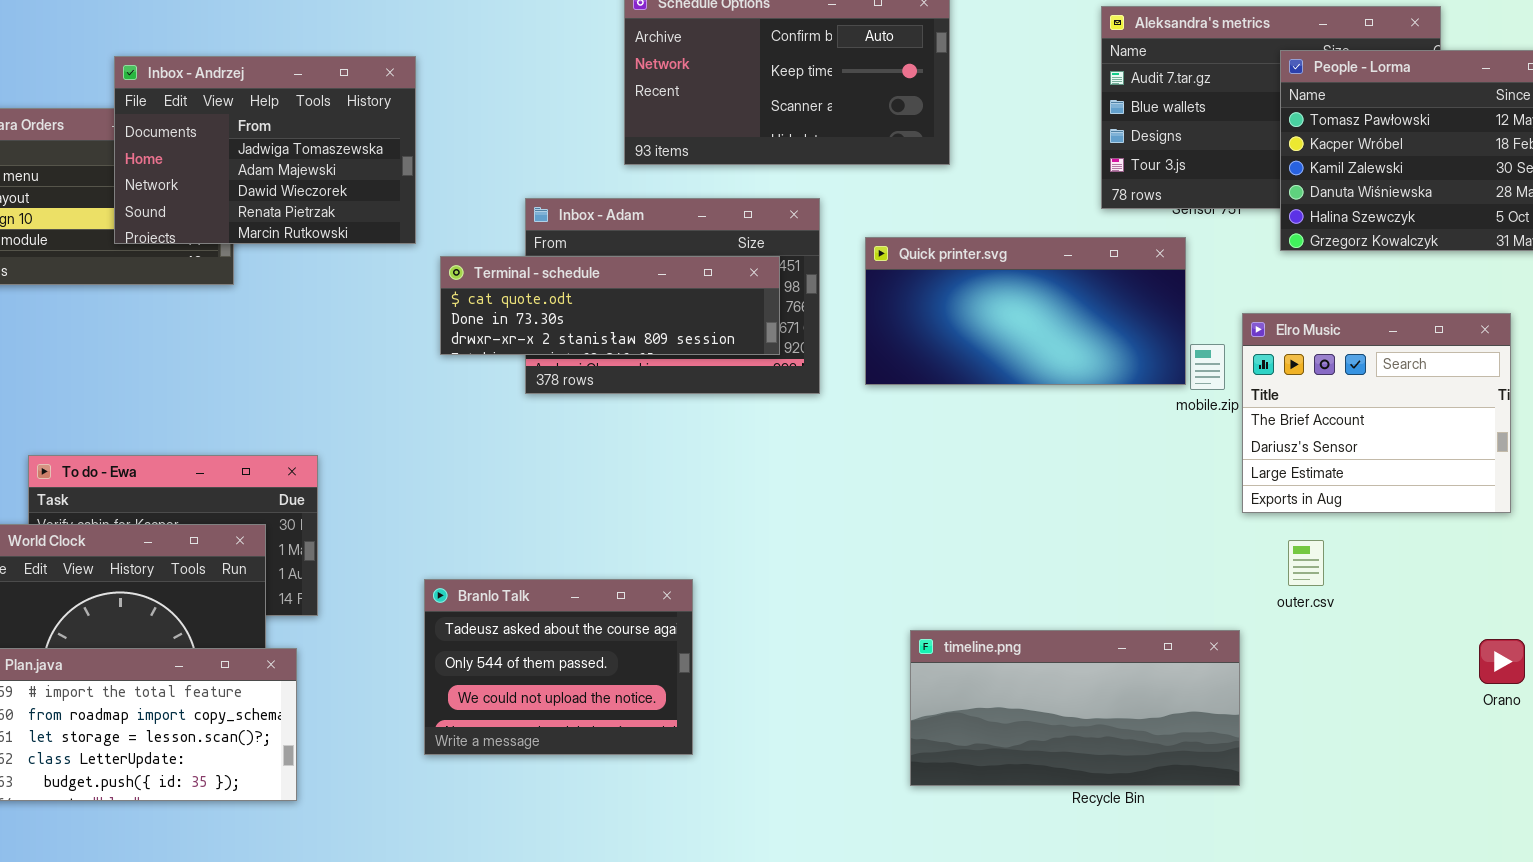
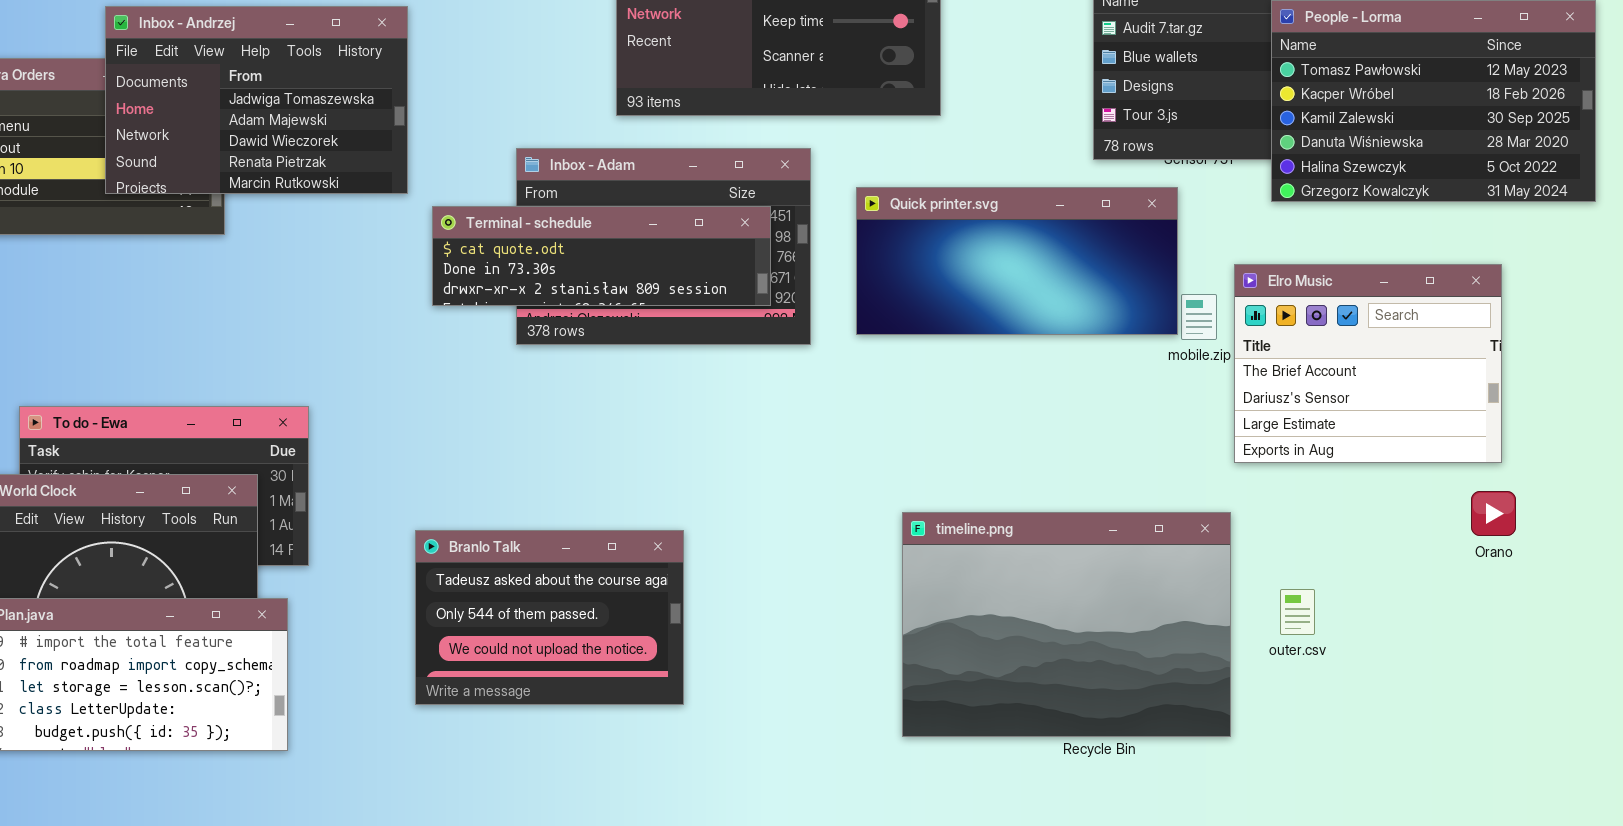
outer.csv: [1288,540,1324,586] -> [1280,589,1315,635], moved
timeline.png: [910,630,1240,786] -> [902,512,1231,737], resized
Orano: [1479,639,1525,684] -> [1471,491,1516,536], moved

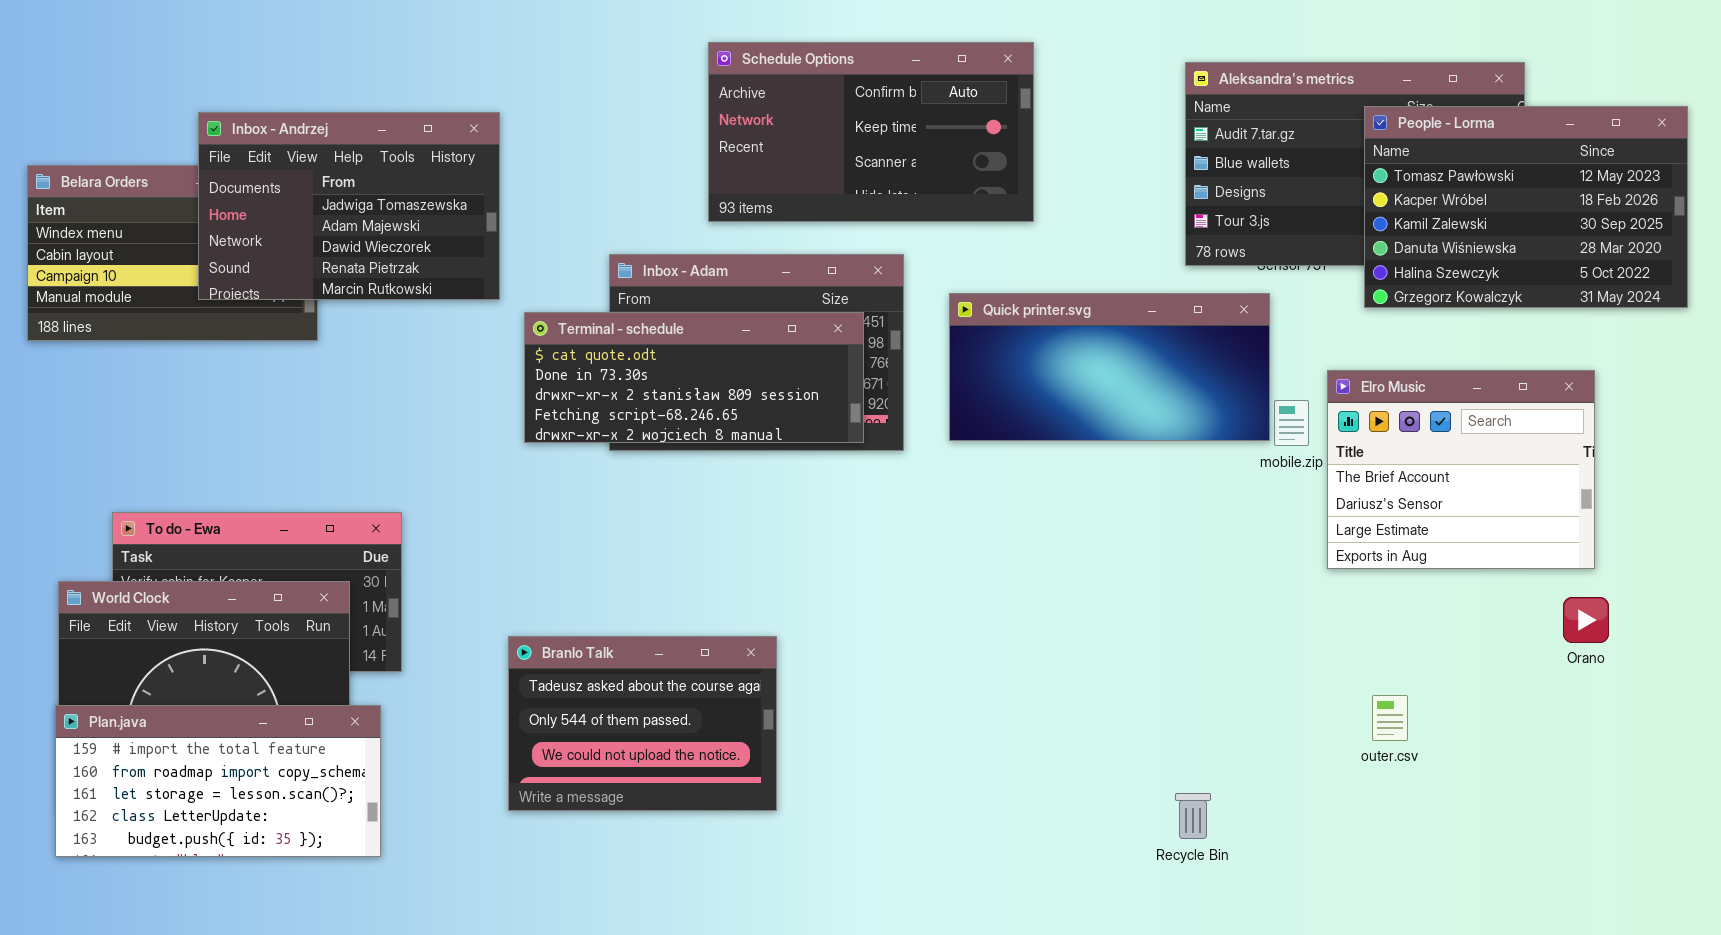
Terminal - schedule: [432,206,771,306] -> [524,312,864,443], resized
timeline.png: [902,512,1231,737] -> none, closed

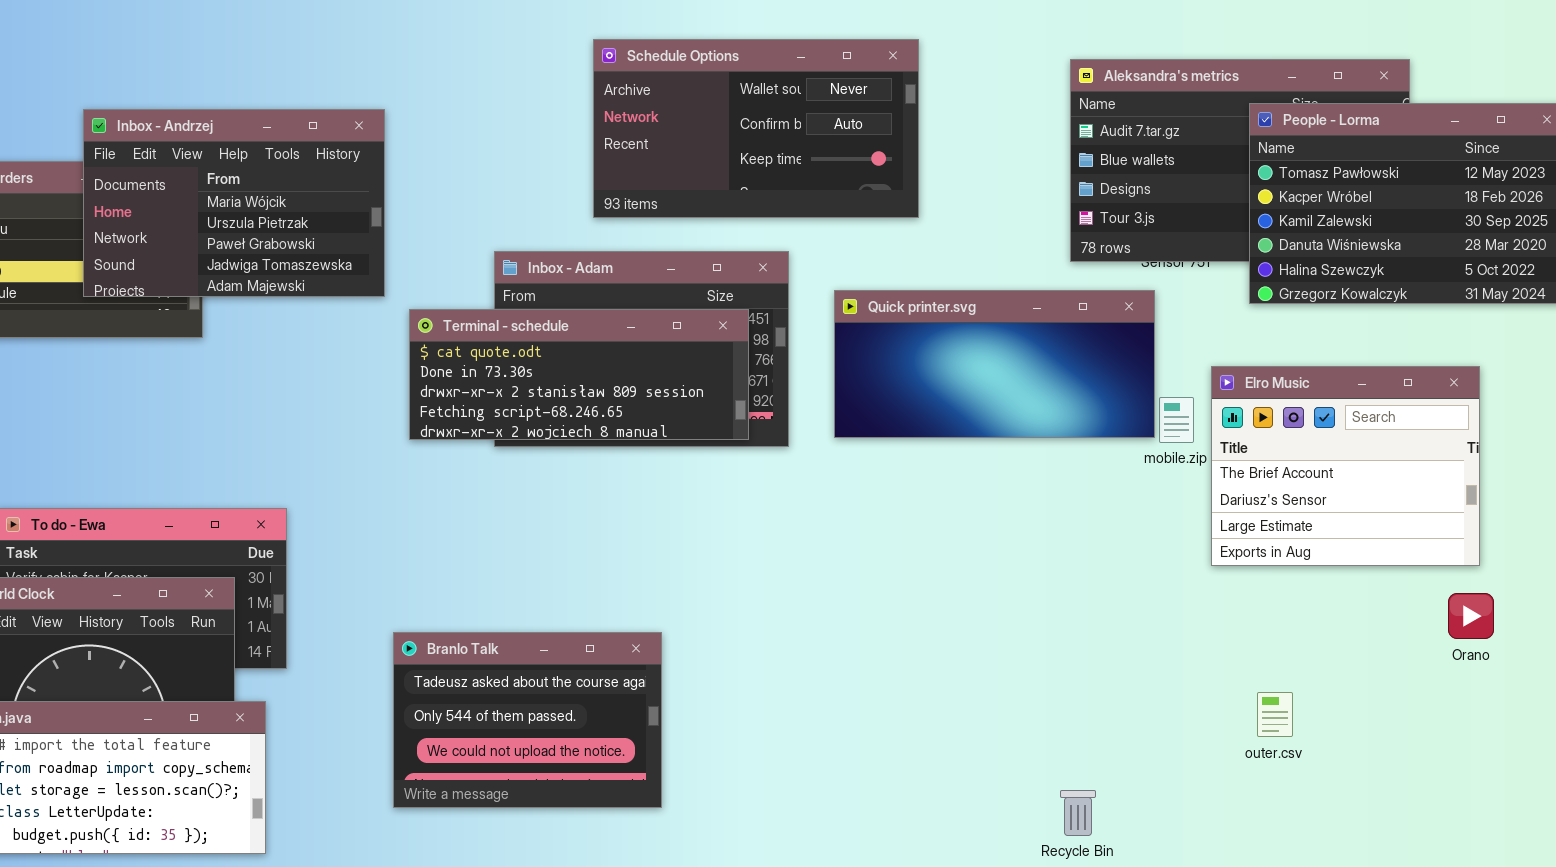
Schedule Options: [708,42,1034,222] -> [593,39,919,218], scrolled up 1 row
Inbox - Andrzej: [198,112,500,300] -> [83,109,385,297], scrolled up 3 rows

